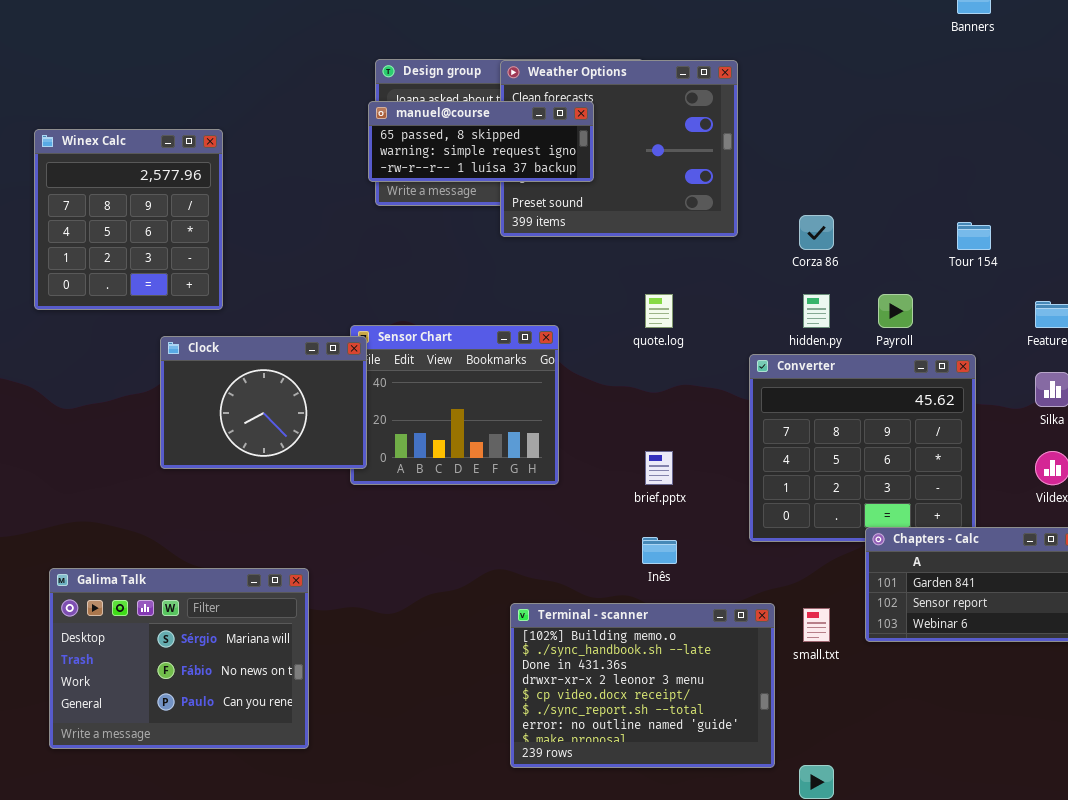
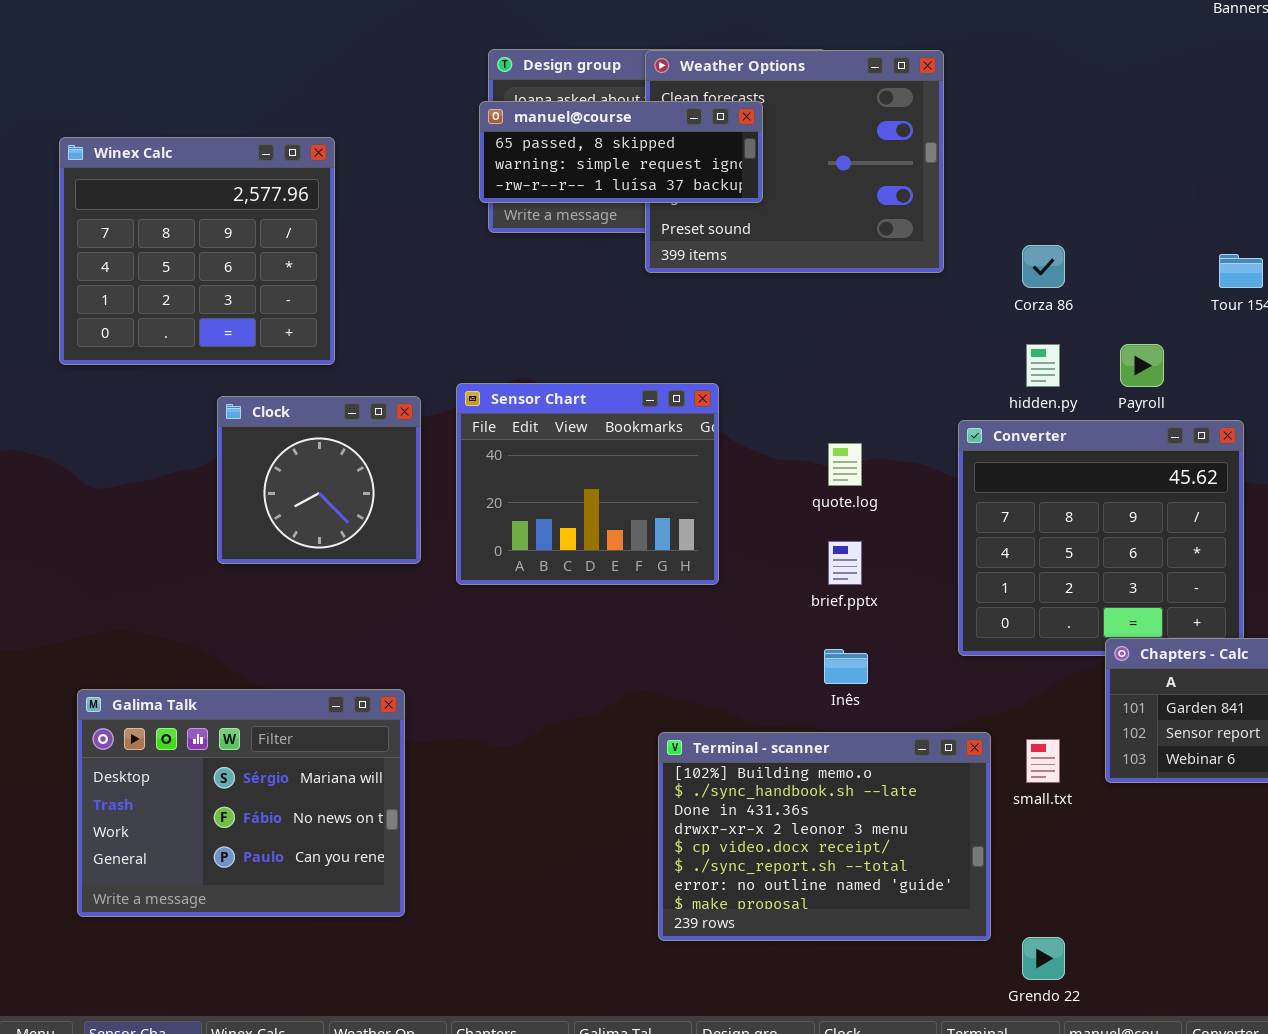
Winex Calc: [34,129,223,310] -> [59,137,335,365], resized
quote.log: [645,294,673,328] -> [828,443,862,486], moved
Clock: [160,336,367,469] -> [217,396,421,564], resized

